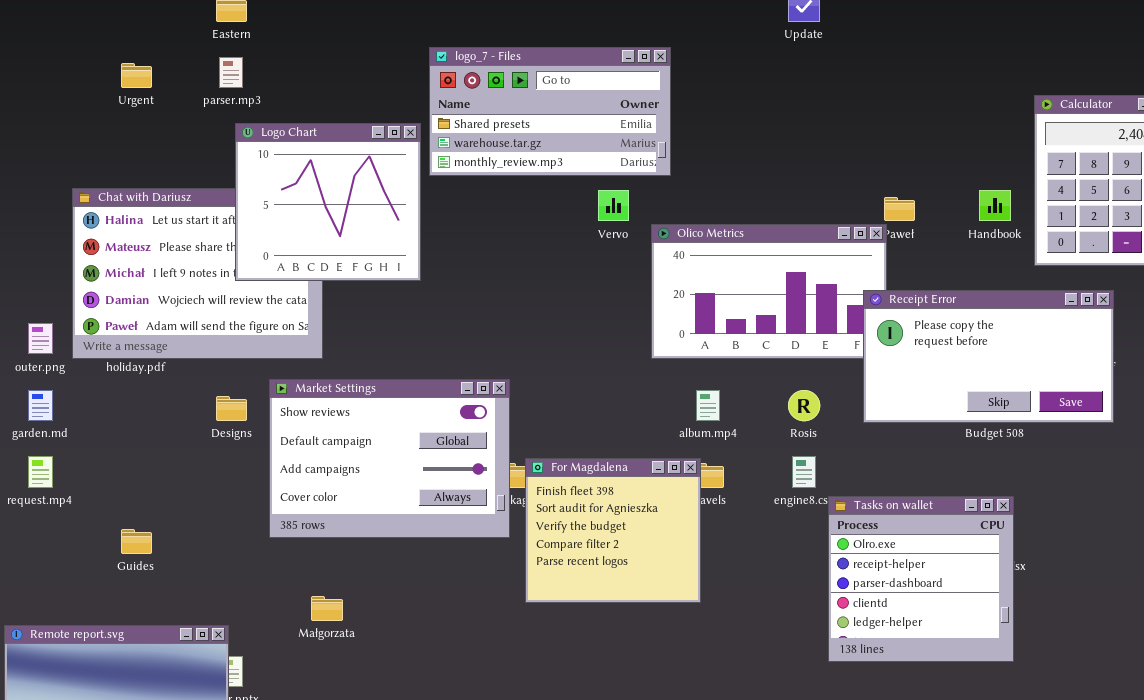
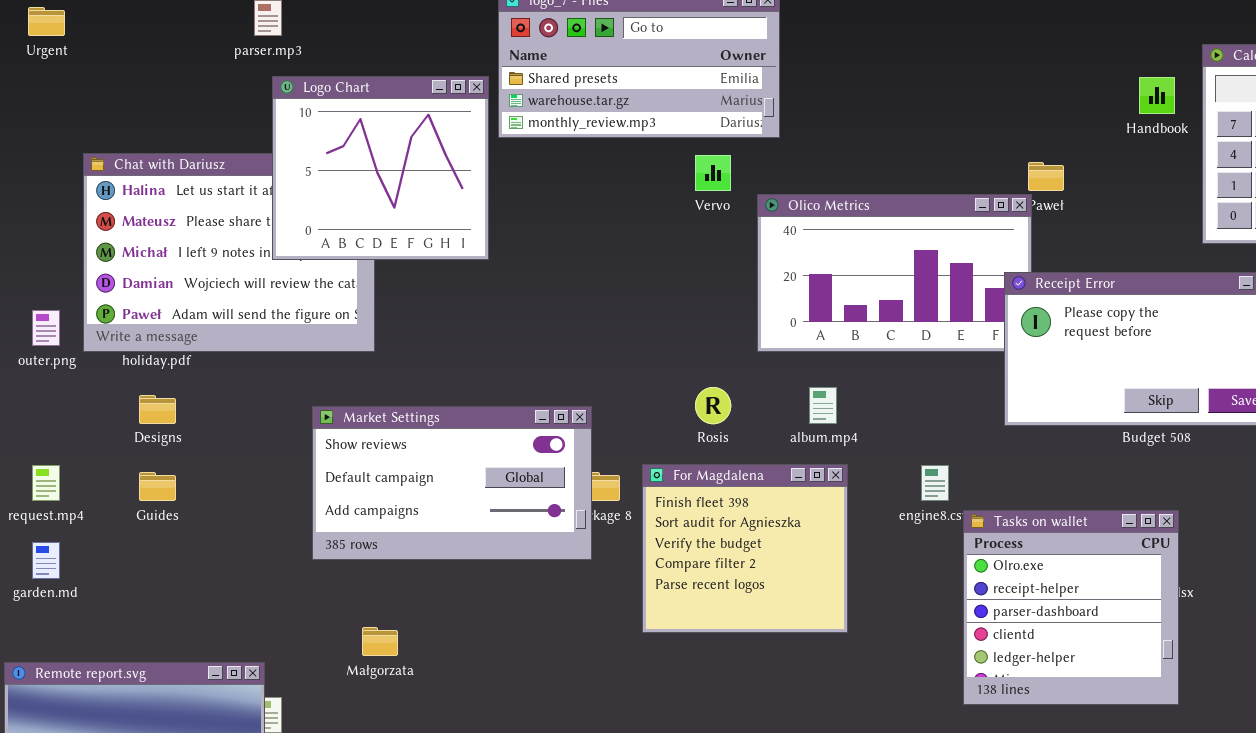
Urgent: [121,63,152,88] -> [28,7,65,36], moved
Handbook: [979,190,1011,221] -> [1139,77,1175,114], moved
Market Settings: [269,379,510,538] -> [312,406,592,560], resized
garden.md: [28,390,53,421] -> [32,542,60,579], moved
Rosis: [788,390,820,421] -> [695,387,731,424], moved
Designs: [216,396,247,421] -> [139,395,176,424], moved
For Magdalena: [525,458,701,603] -> [642,464,848,633], moved
Guides: [121,529,152,554] -> [139,472,176,501], moved

